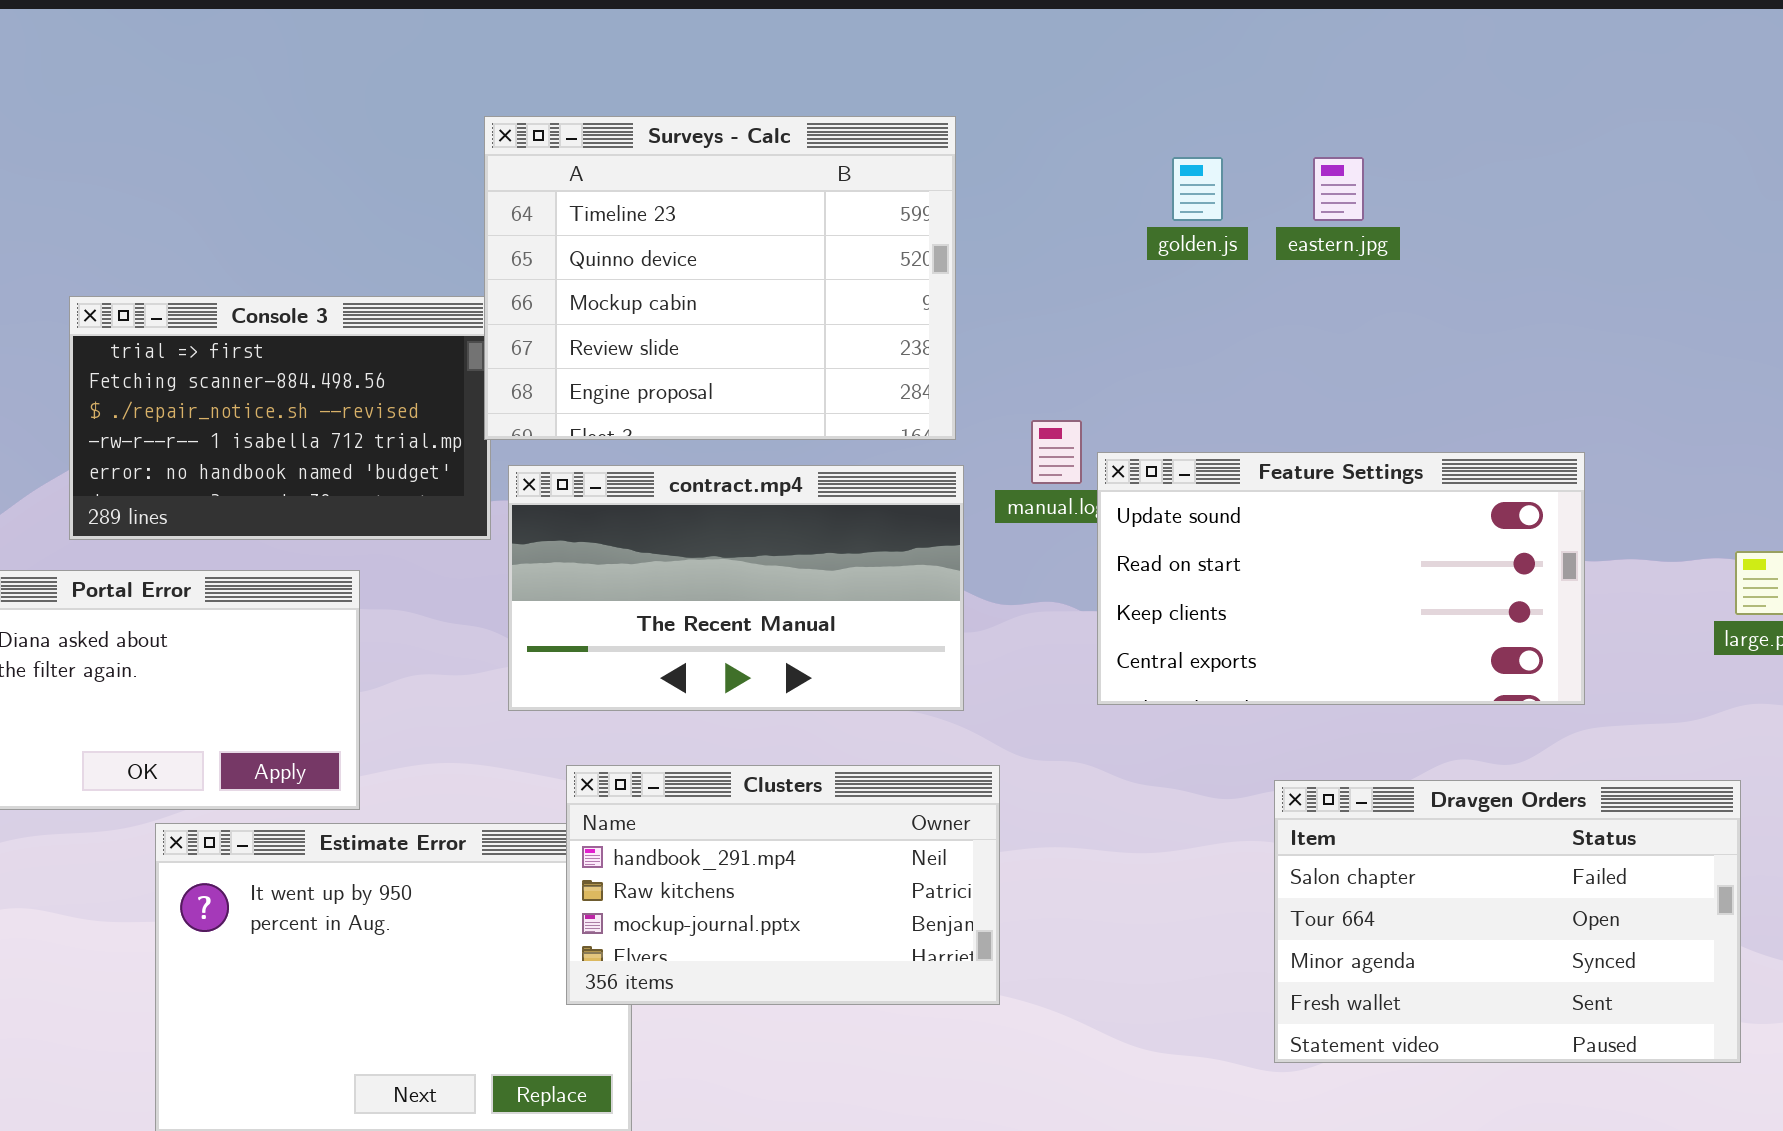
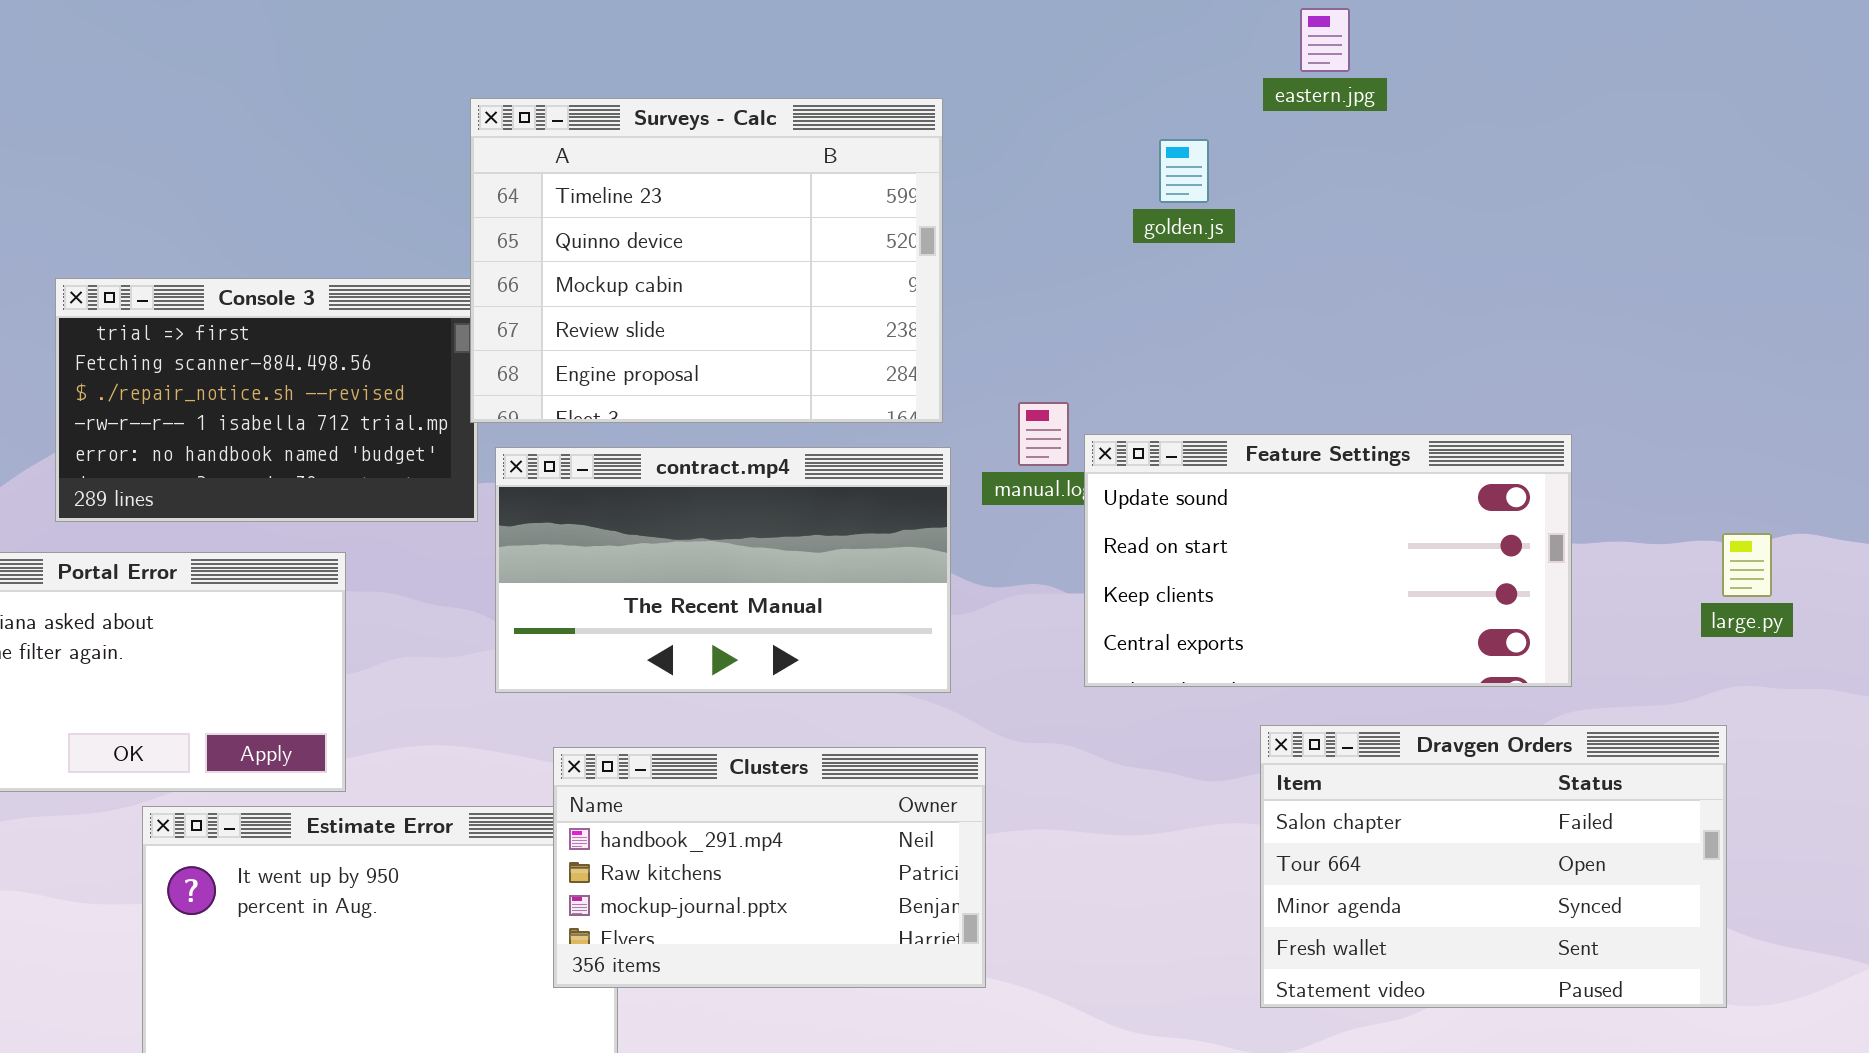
eastern.jpg: [1313,157,1364,221] -> [1300,8,1350,72], moved
Dravgen Orders: [1274,780,1741,1063] -> [1260,725,1727,1008], moved

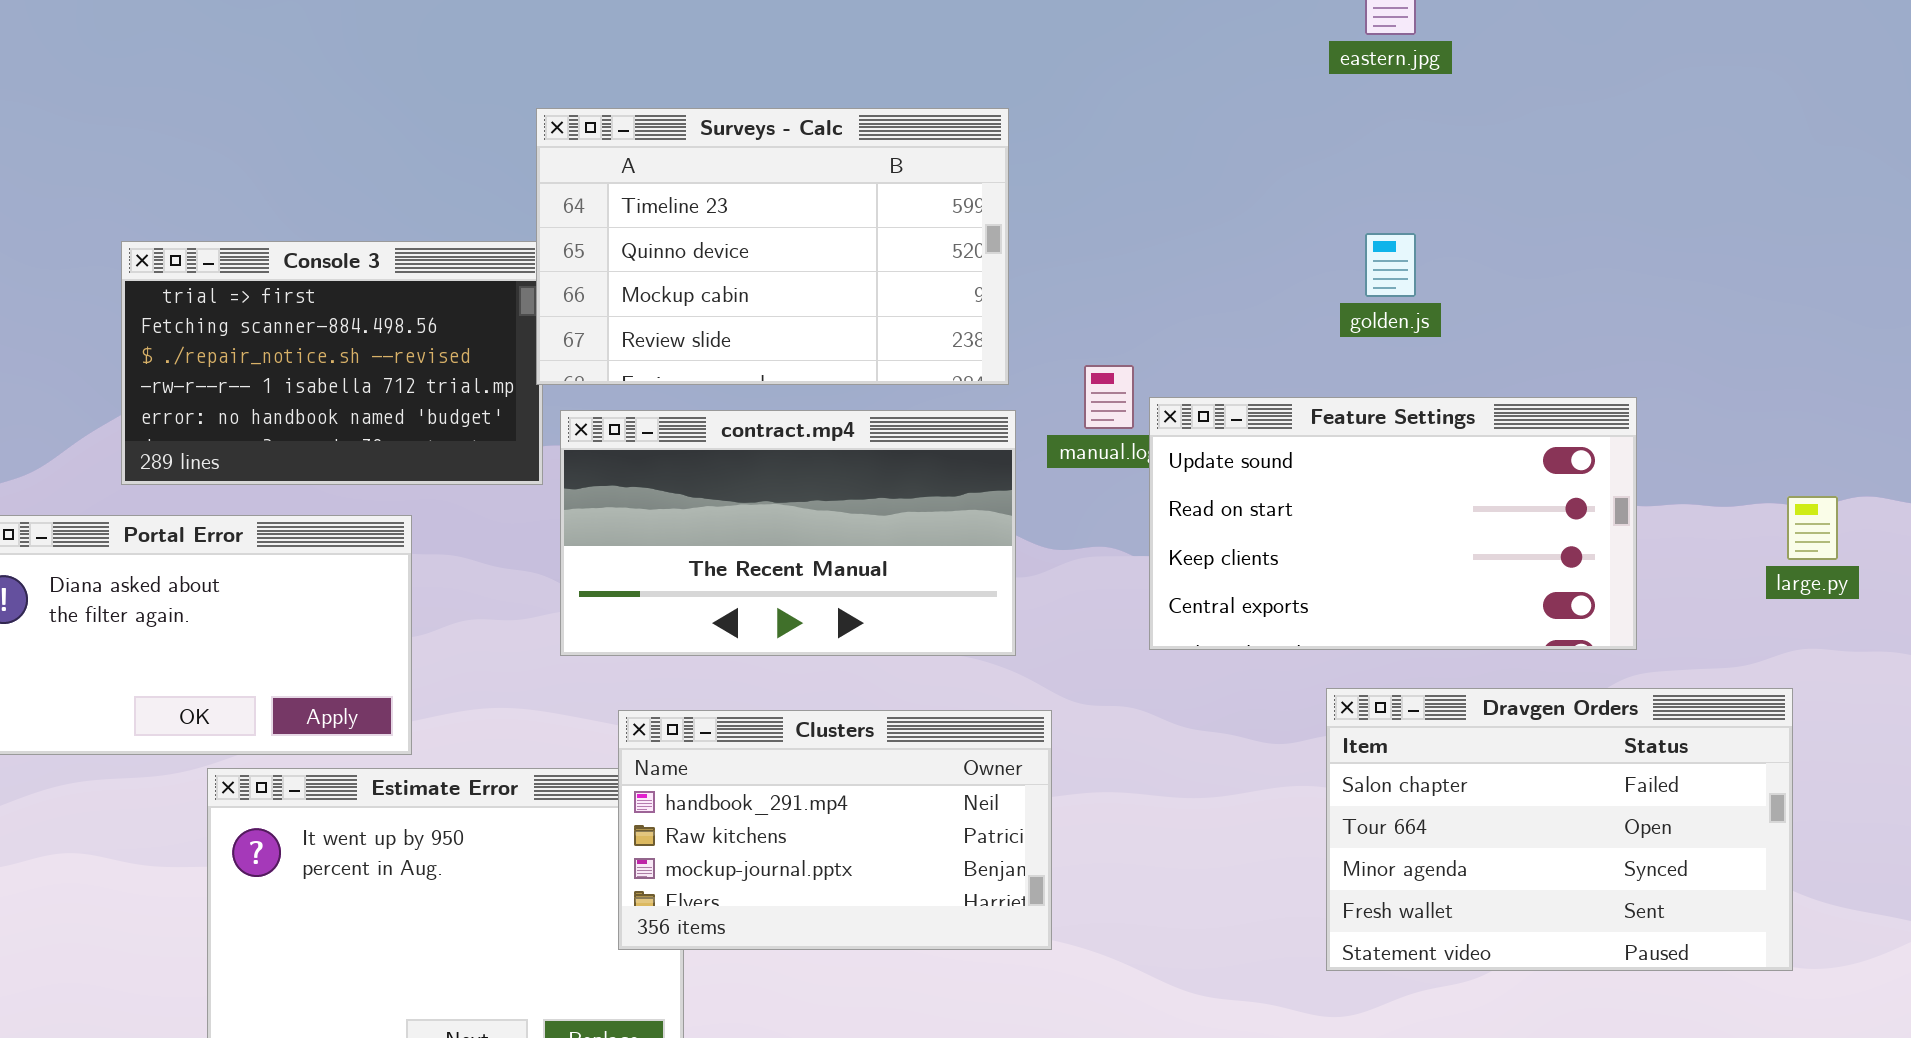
Surveys - Calc: [470,98,943,423] -> [536,108,1009,385], resized
golden.js: [1159,139,1209,203] -> [1365,233,1416,297], moved

